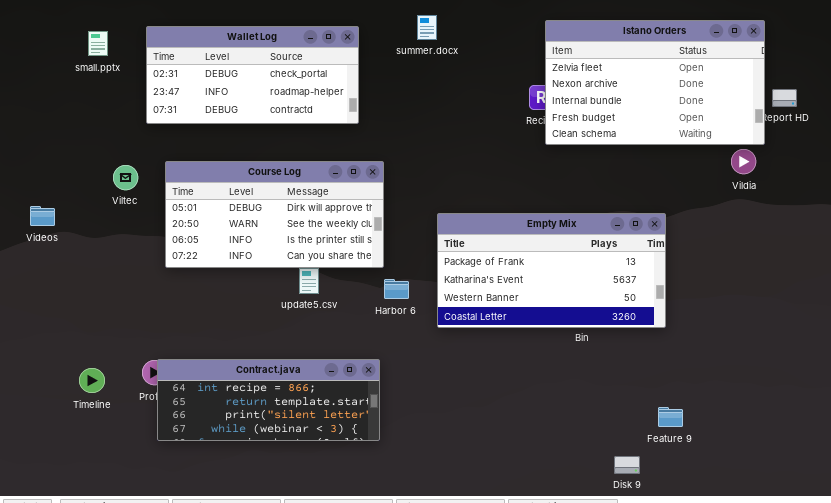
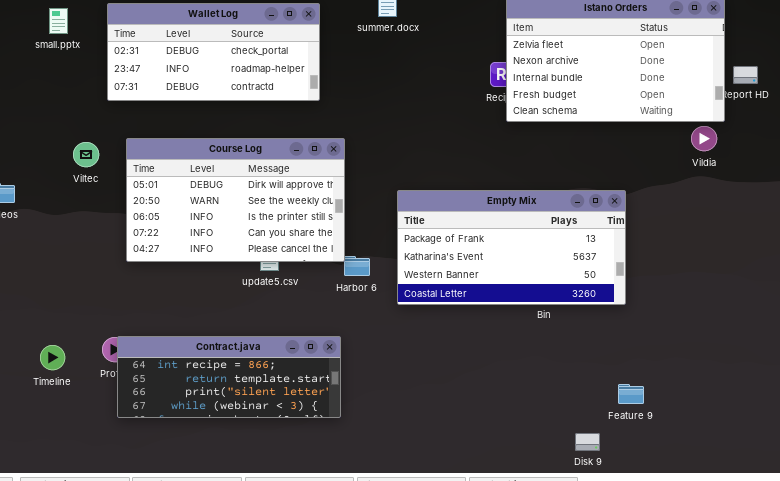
Course Log: [165,161,384,268] -> [126,138,345,262], resized

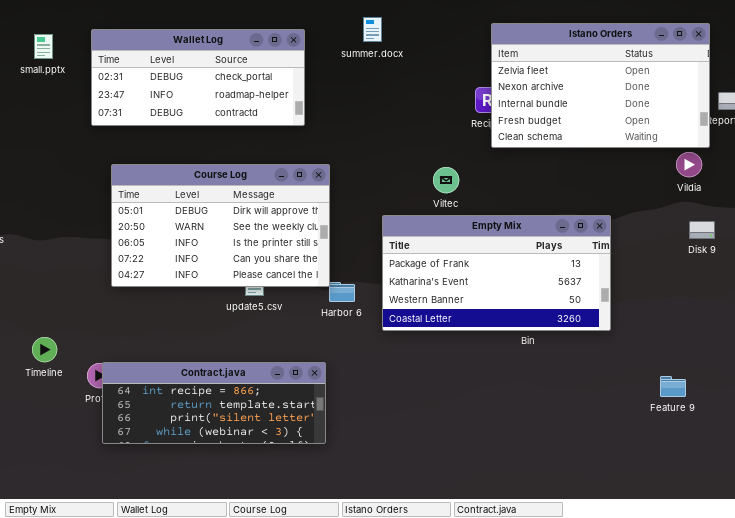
Viltec: [73,142,99,167] -> [433,167,459,193], moved
Timeline: [40,345,65,370] -> [32,337,57,362], moved
Feature 9: [618,384,644,404] -> [660,376,686,397], moved
Disk 9: [575,433,600,451] -> [689,221,715,239], moved

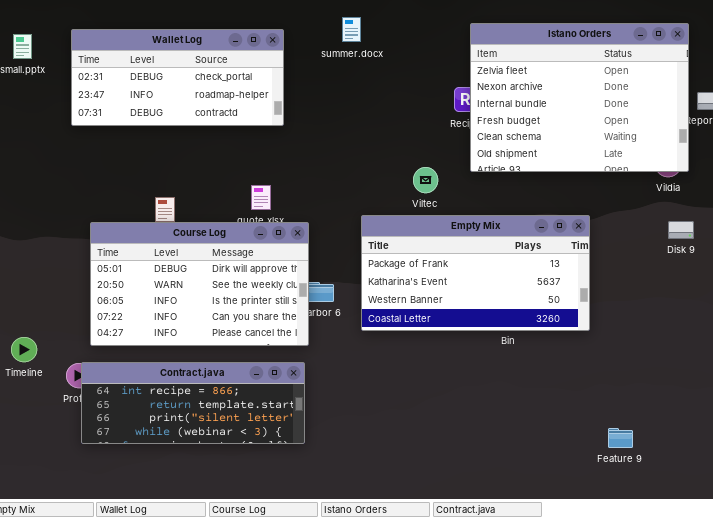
Istano Orders: [491,23,710,148] -> [470,23,689,172], resized
Course Log: [111,164,330,287] -> [90,222,309,346], moved
Feature 9: [660,376,686,397] -> [608,428,633,448], moved

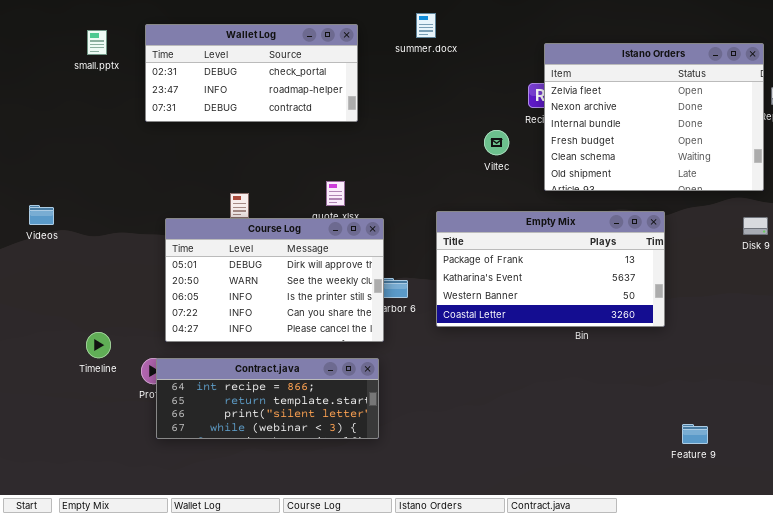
Istano Orders: [470,23,689,172] -> [544,43,764,191], moved
Viltec: [413,167,438,193] -> [484,130,509,155], moved

